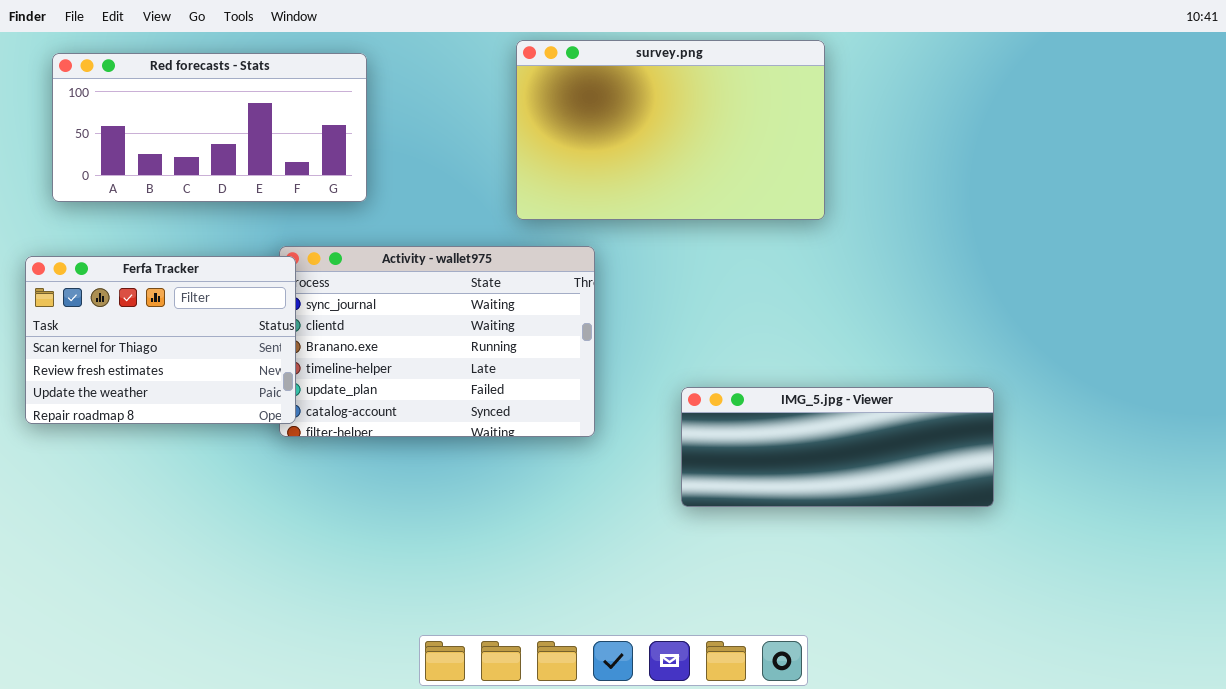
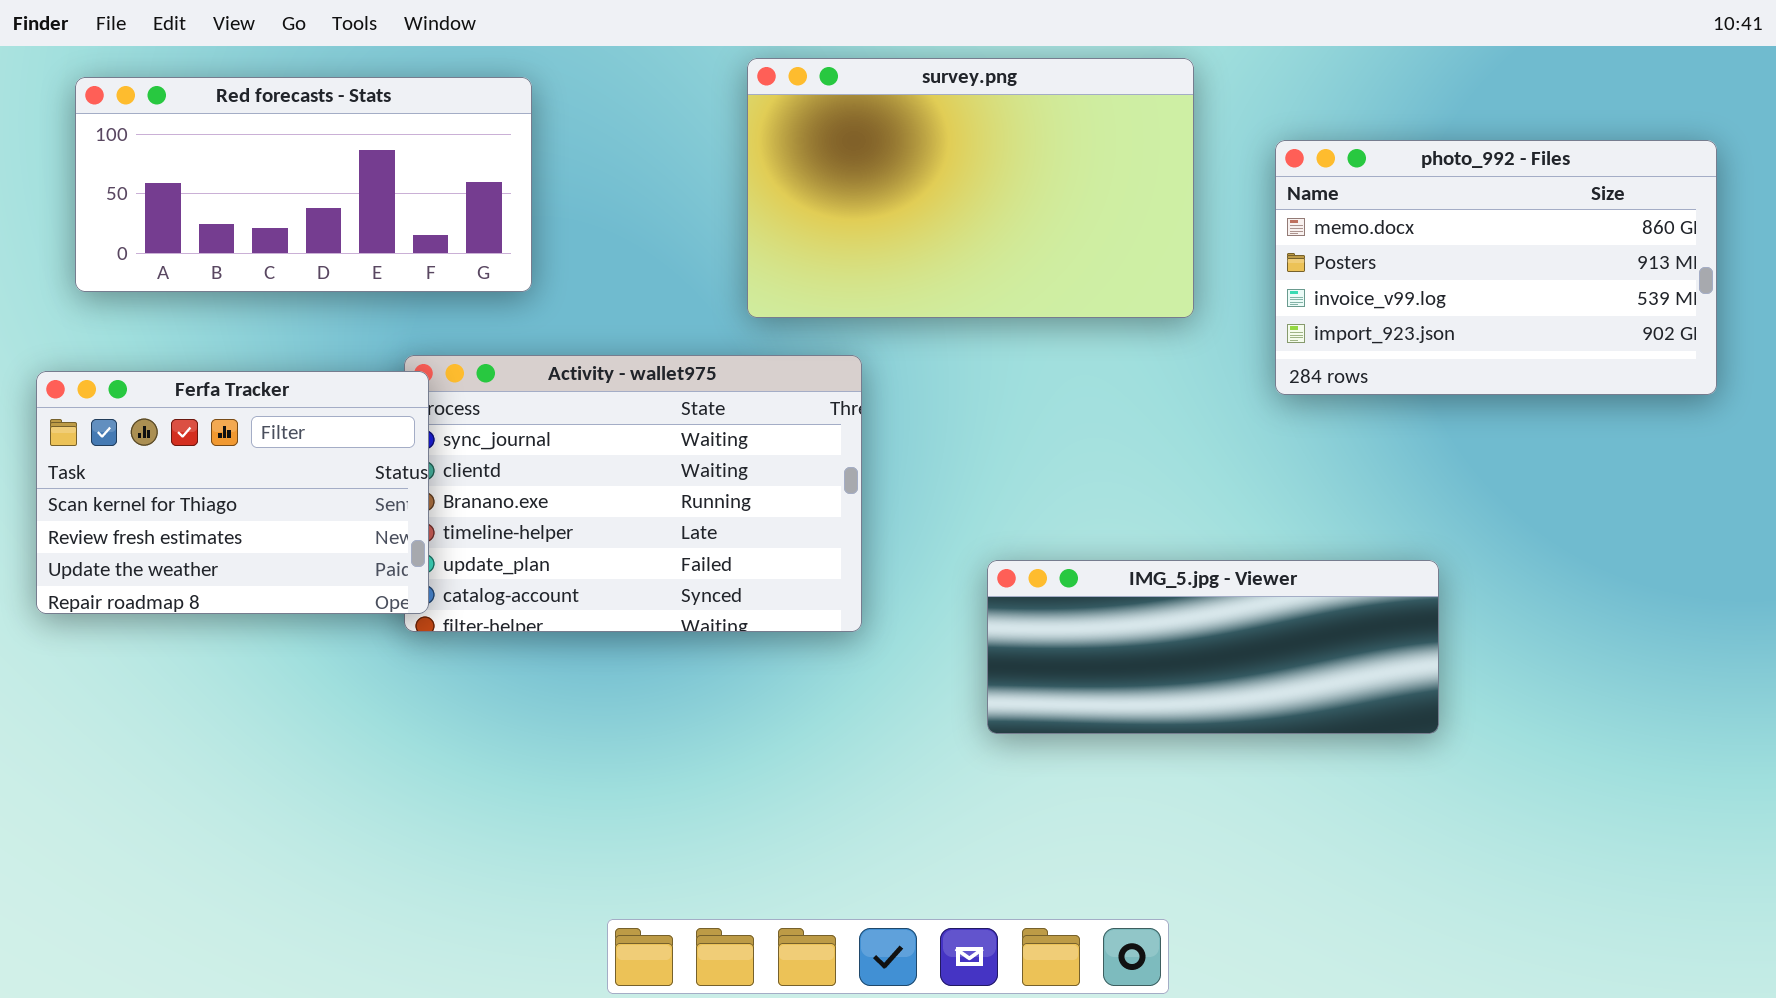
photo_992 - Files: none -> [1275,140,1717,395], opened

